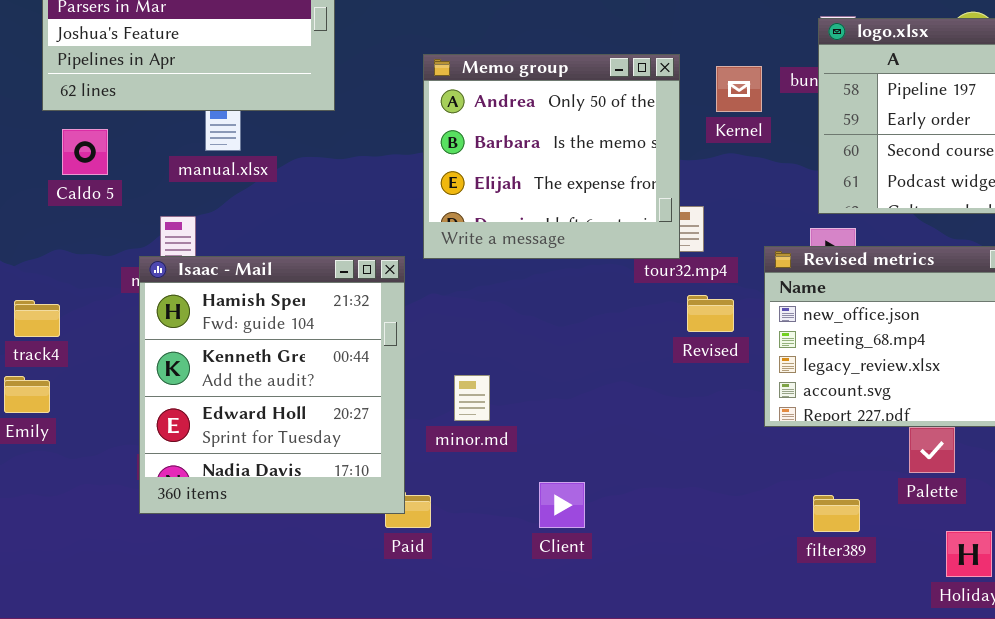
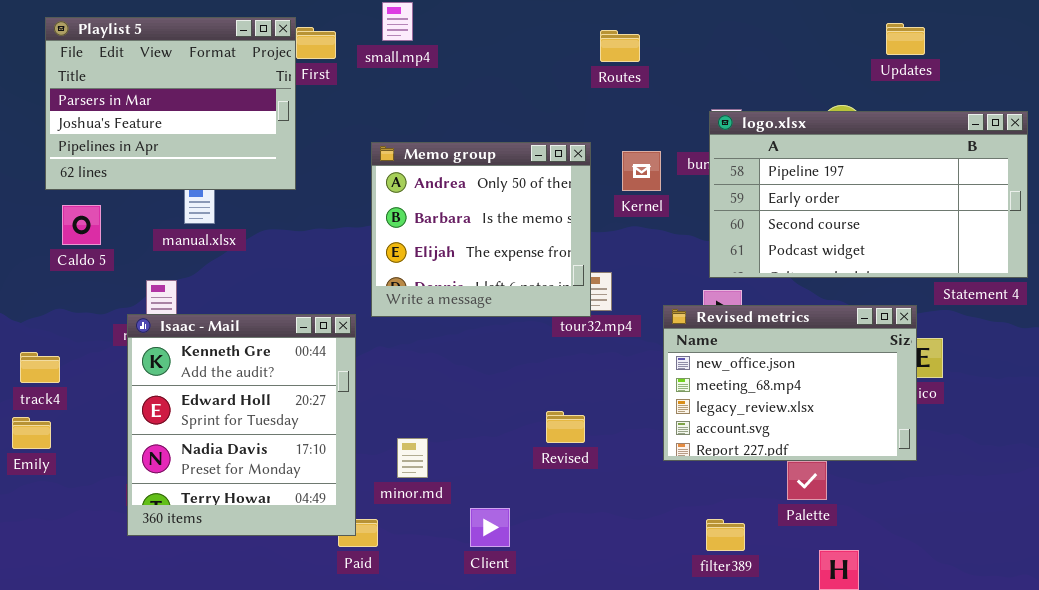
Isaac - Mail: [139,256,405,514] -> [127,314,356,536], scrolled down 1 row
Revised: [687,295,734,332] -> [546,411,585,443], moved
minor.md: [454,375,490,421] -> [397,438,428,478], moved

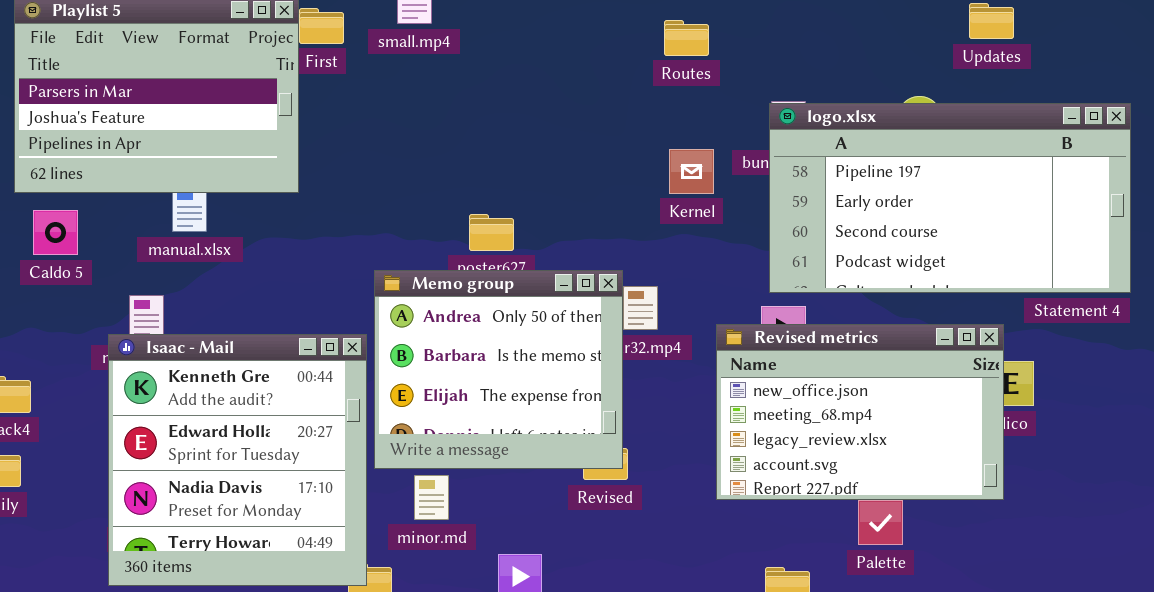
Routes: [600,30,640,62] -> [664,20,709,56], moved
Memo group: [371,142,591,317] -> [374,270,623,469], moved

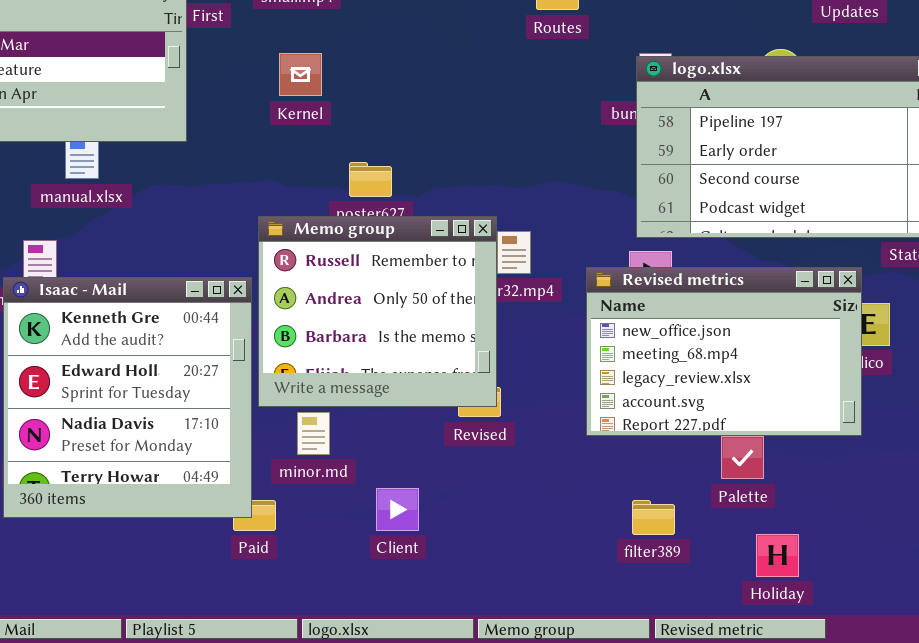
Kernel: [669,149,714,194] -> [279,53,322,96], moved
Memo group: [374,270,623,469] -> [258,216,497,407], scrolled up 1 row

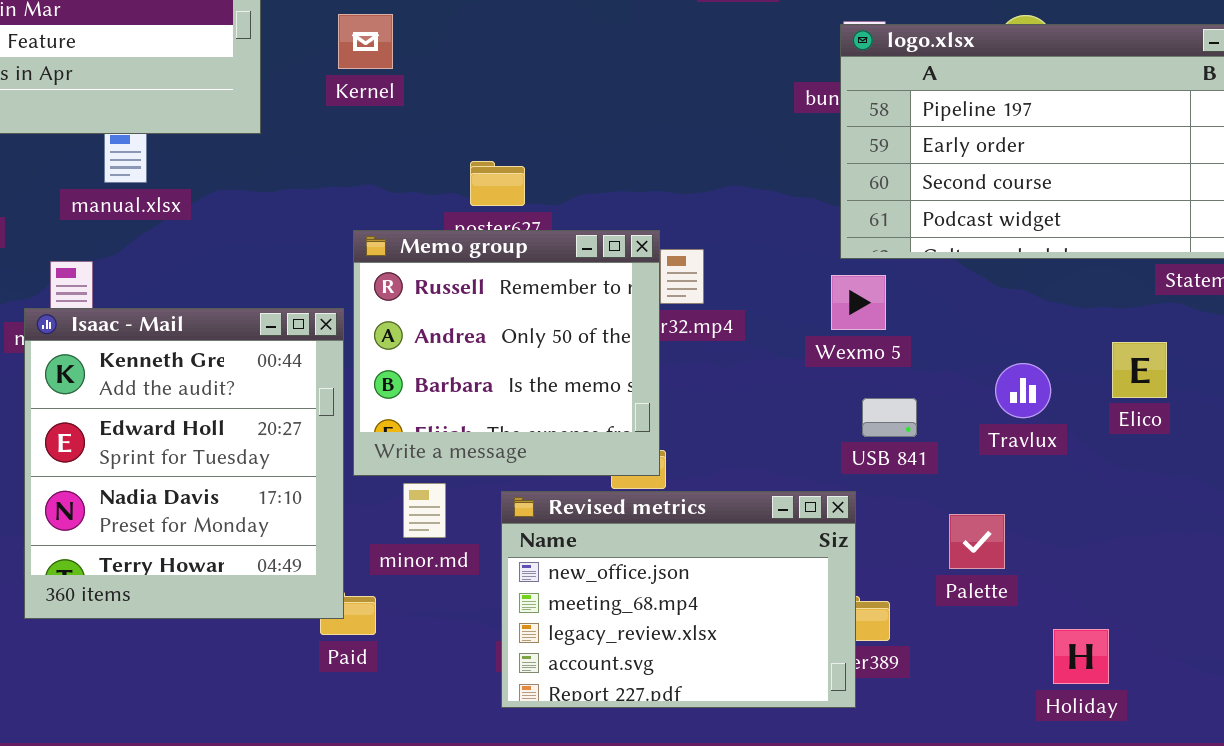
Kernel: [279,53,322,96] -> [338,14,393,69], moved
Revised metrics: [586,267,862,436] -> [501,491,856,708], moved
Holiday: [756,534,799,577] -> [1053,629,1109,684], moved

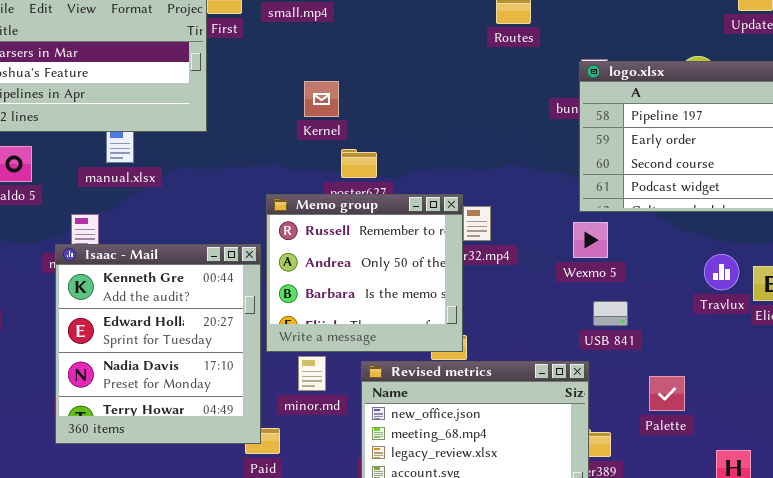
Kernel: [338,14,393,69] -> [304,81,339,117], moved
Travlux: [995,363,1051,418] -> [704,254,739,290], moved

